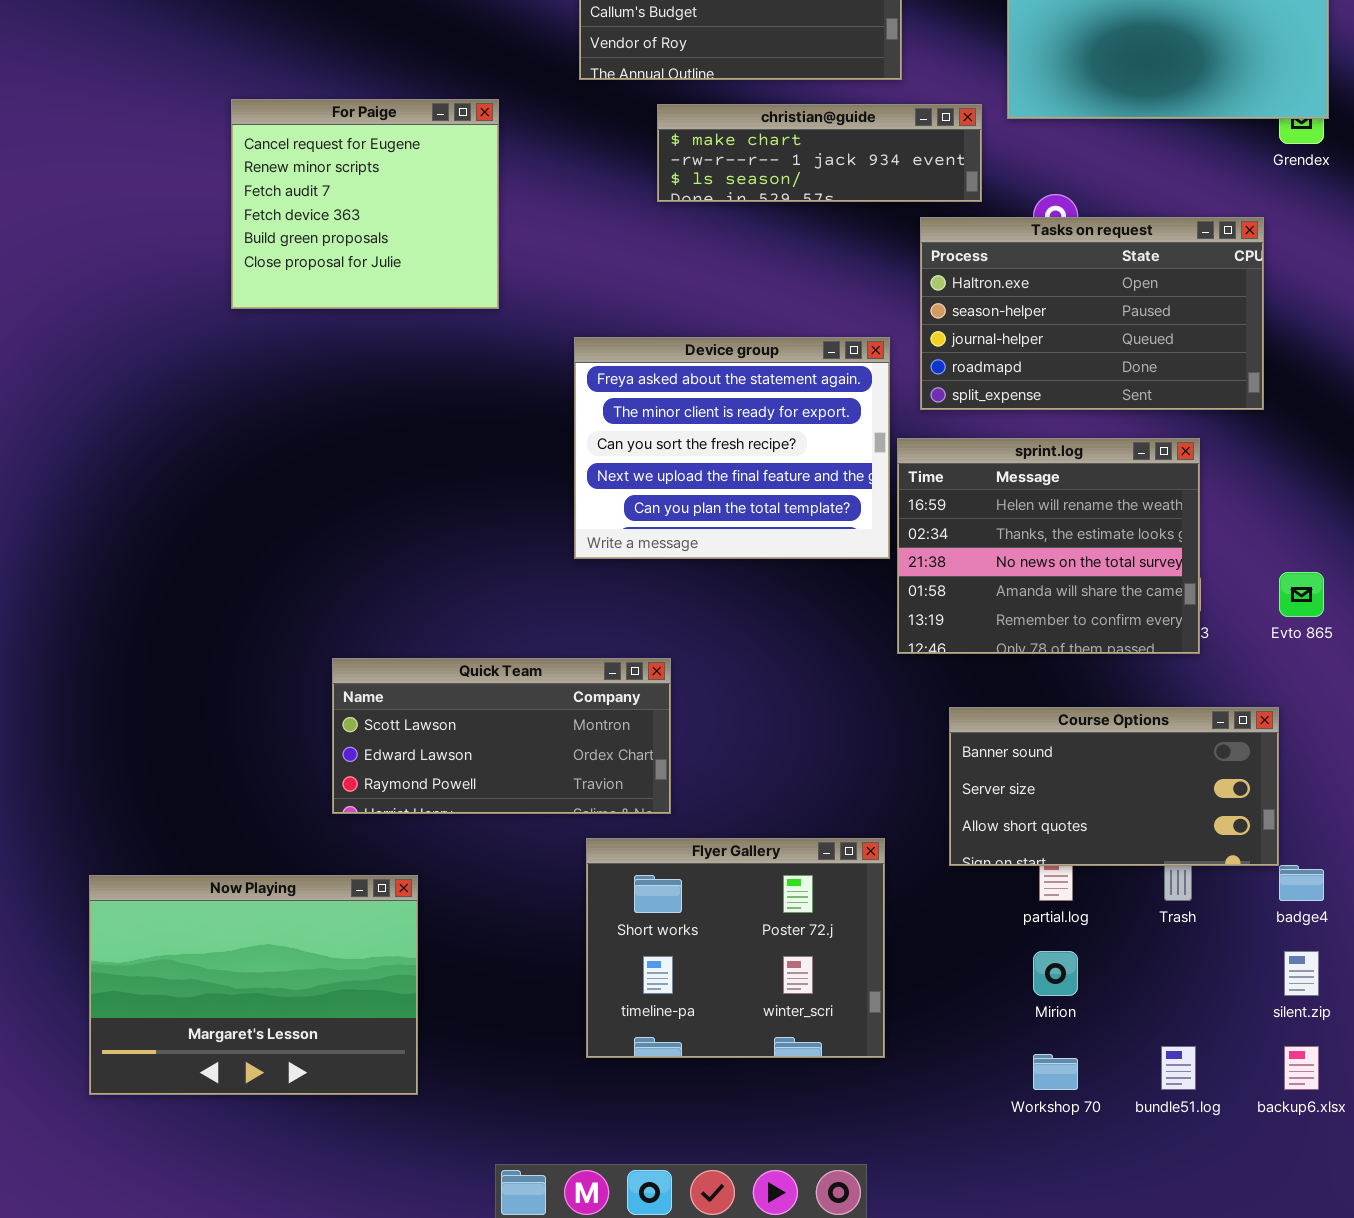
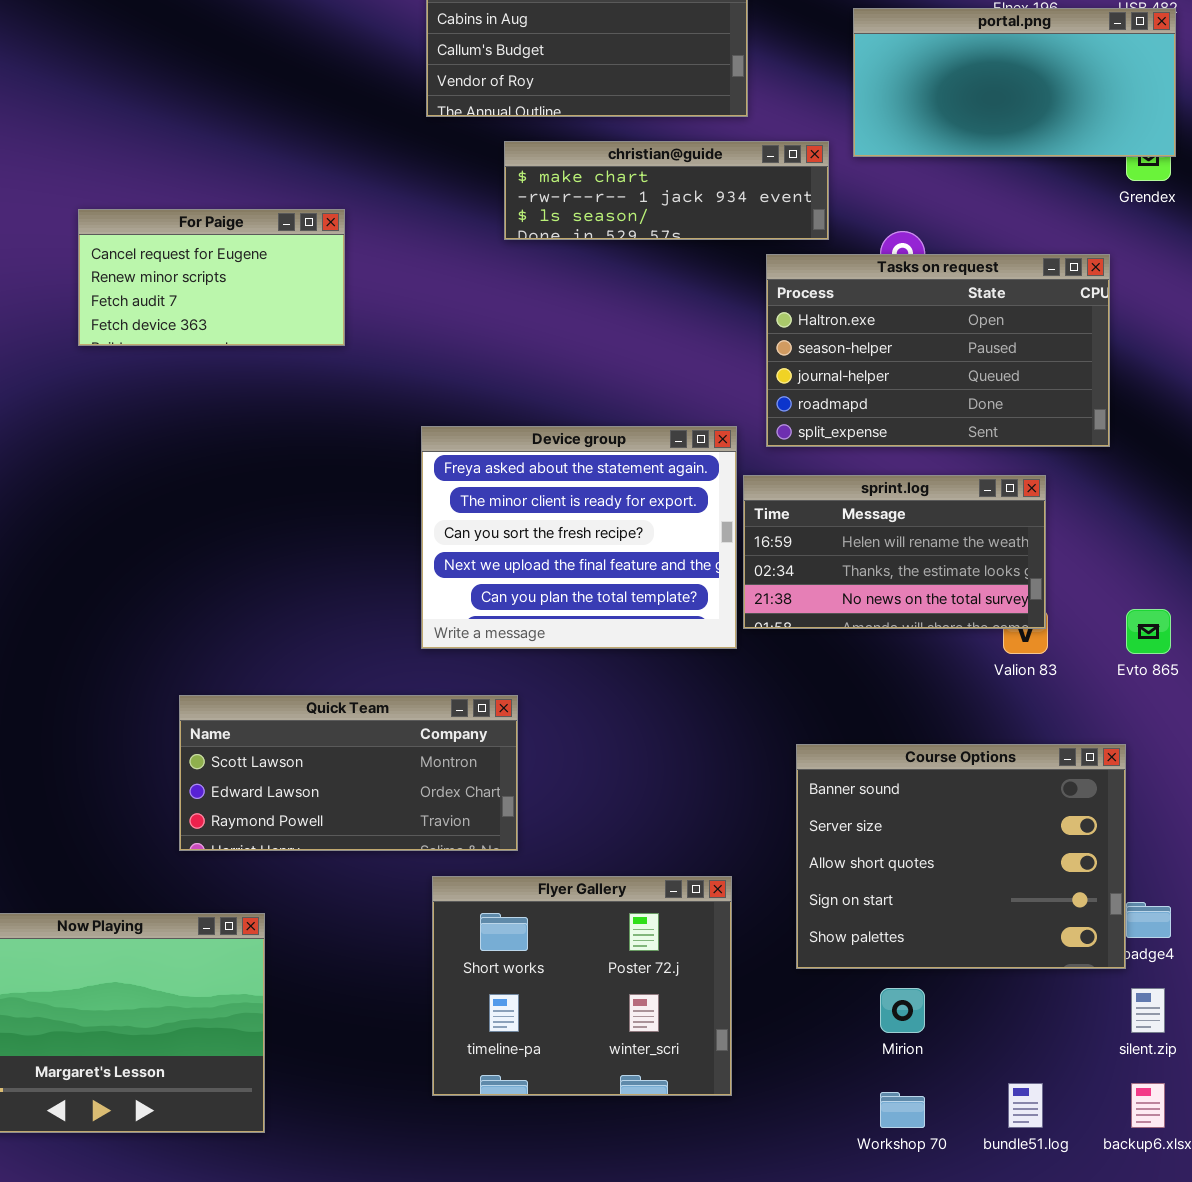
For Paige: [231,99,499,309] -> [78,209,345,346], resized
Device group: [574,337,890,559] -> [421,426,737,649], moved
sprint.log: [897,438,1200,654] -> [743,475,1046,629], resized
Course Options: [949,707,1279,866] -> [796,744,1126,969], resized

